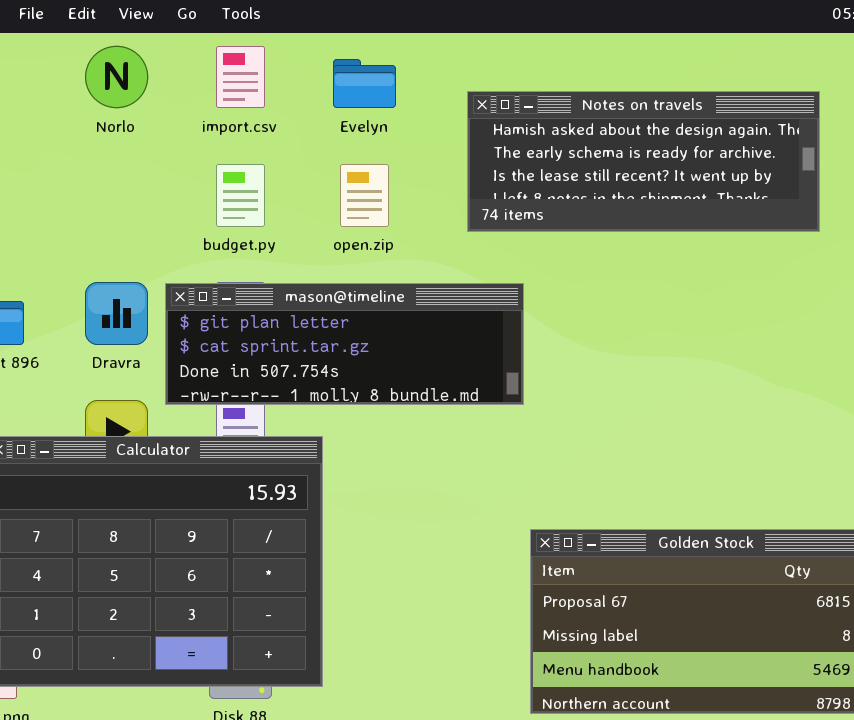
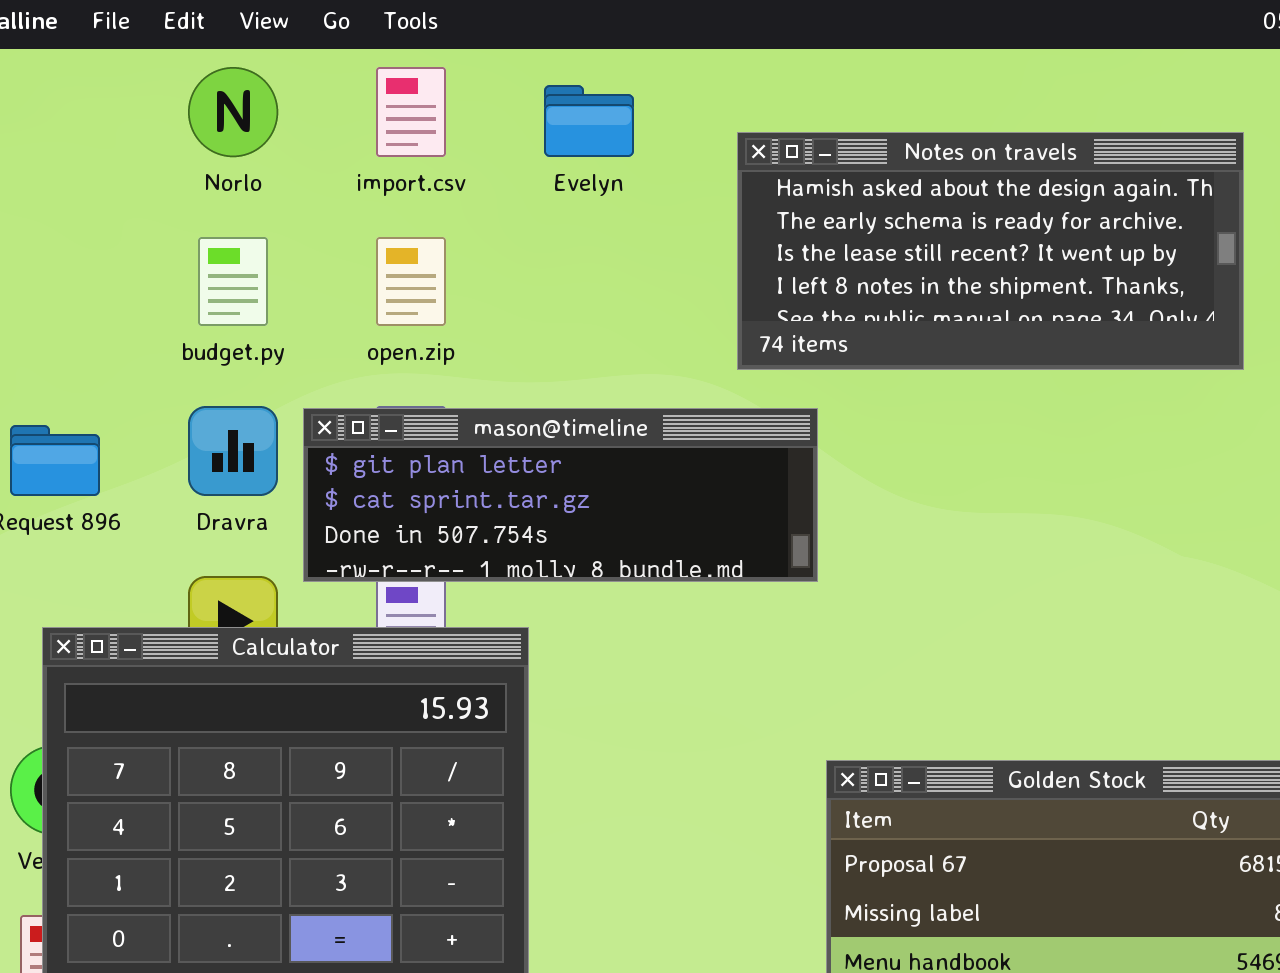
Notes on travels: [467,91,820,232] -> [737,132,1244,370], resized
budget.py: [216,164,265,227] -> [198,237,268,326], moved
open.zip: [340,164,389,227] -> [376,237,446,326], moved

